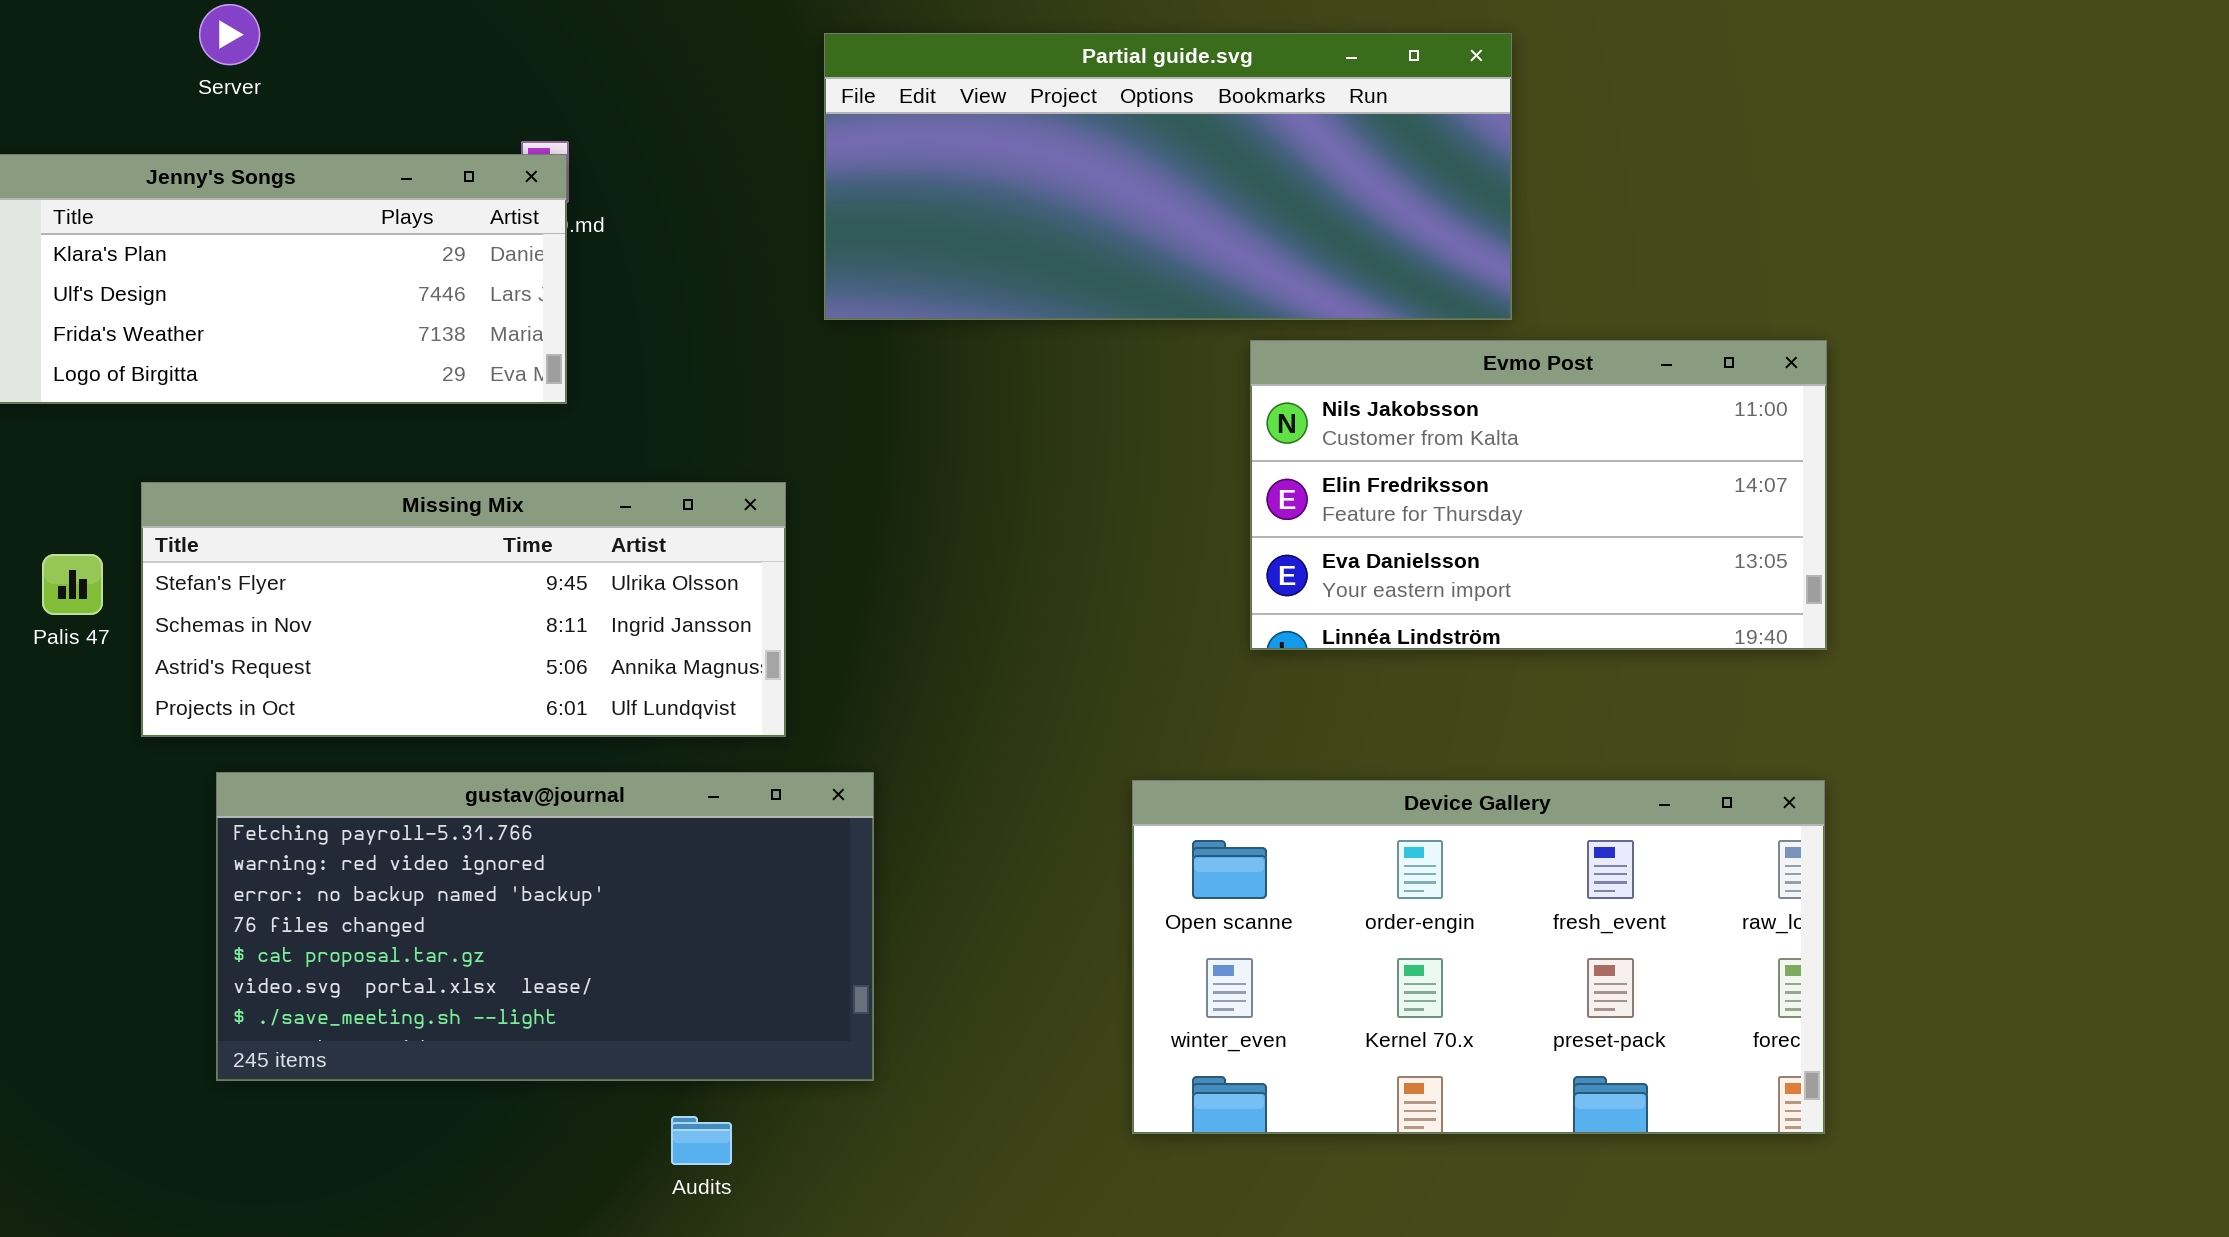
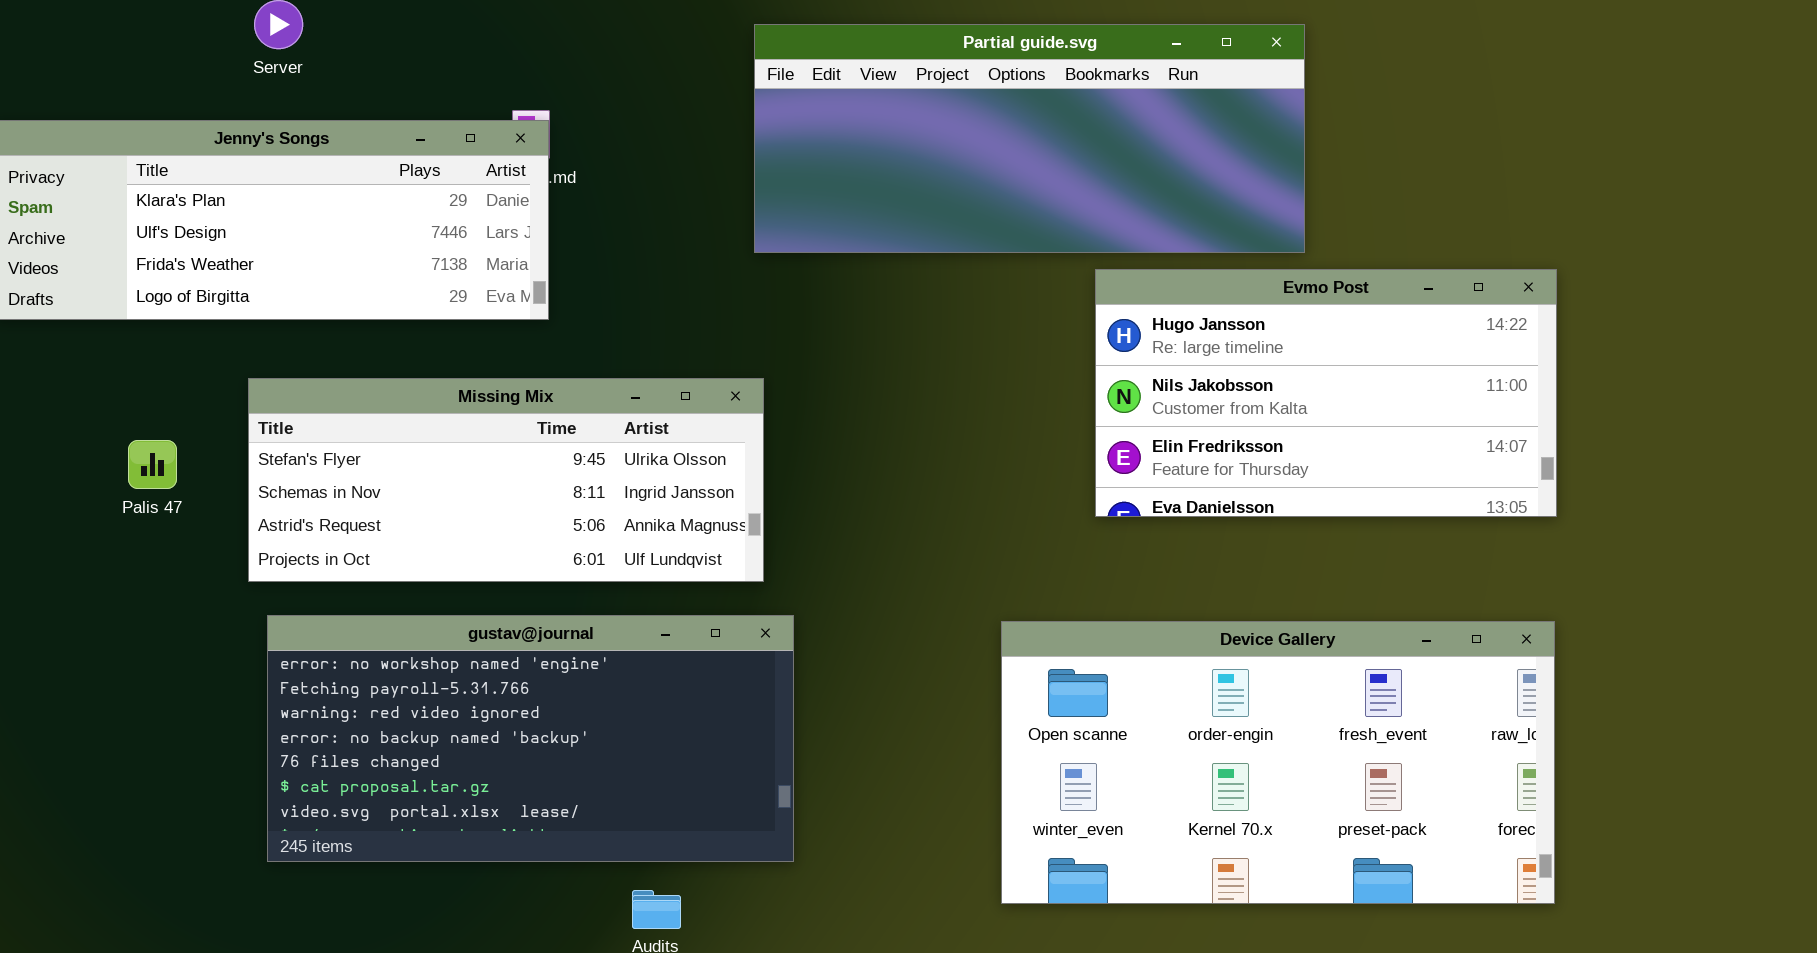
Evmo Post: [1250,340,1827,650] -> [1095,269,1557,517], scrolled up 1 row
Missing Mix: [141,482,786,737] -> [248,378,764,582], moved
gustav@journal: [216,772,874,1081] -> [267,615,794,862], scrolled up 1 row

